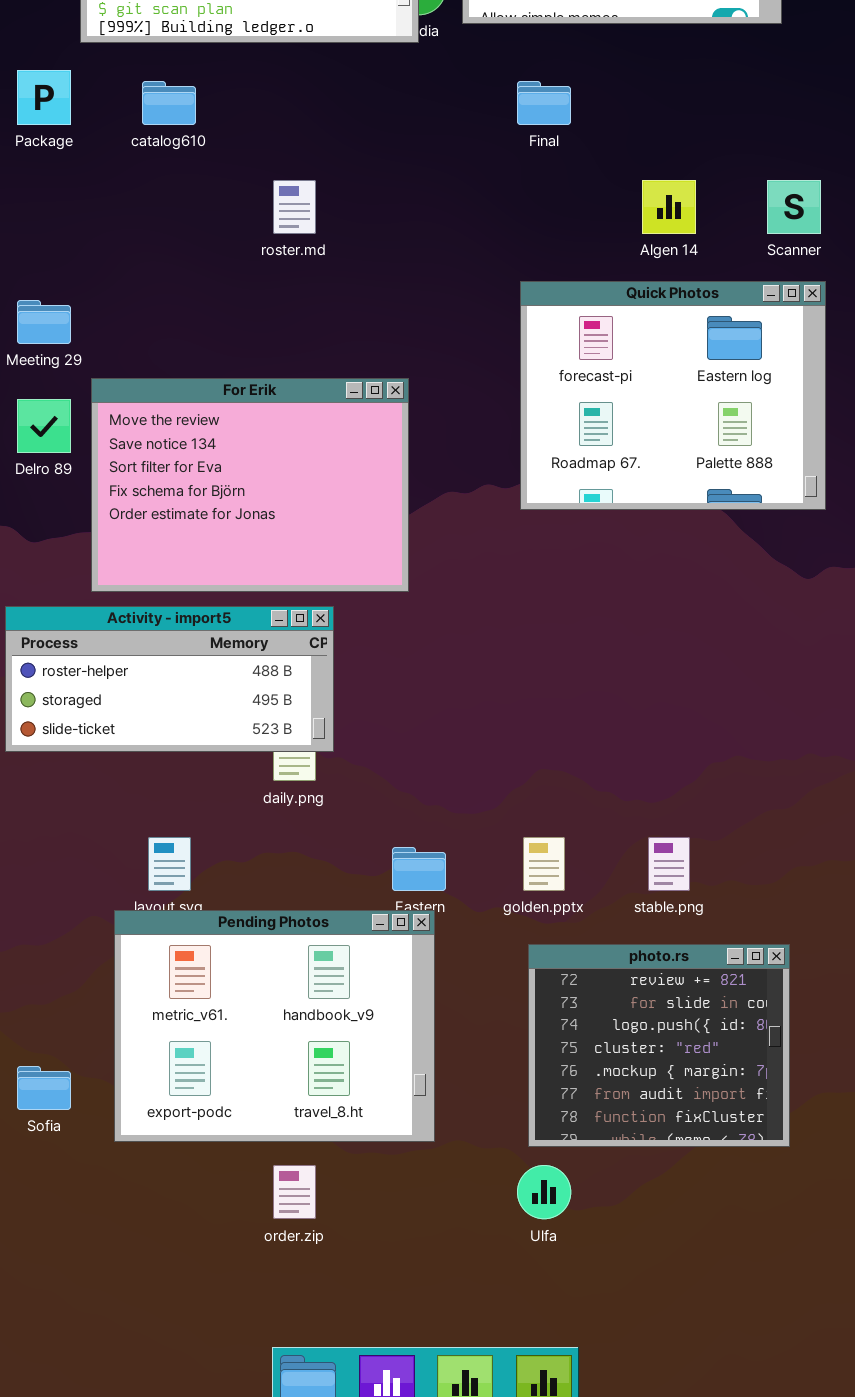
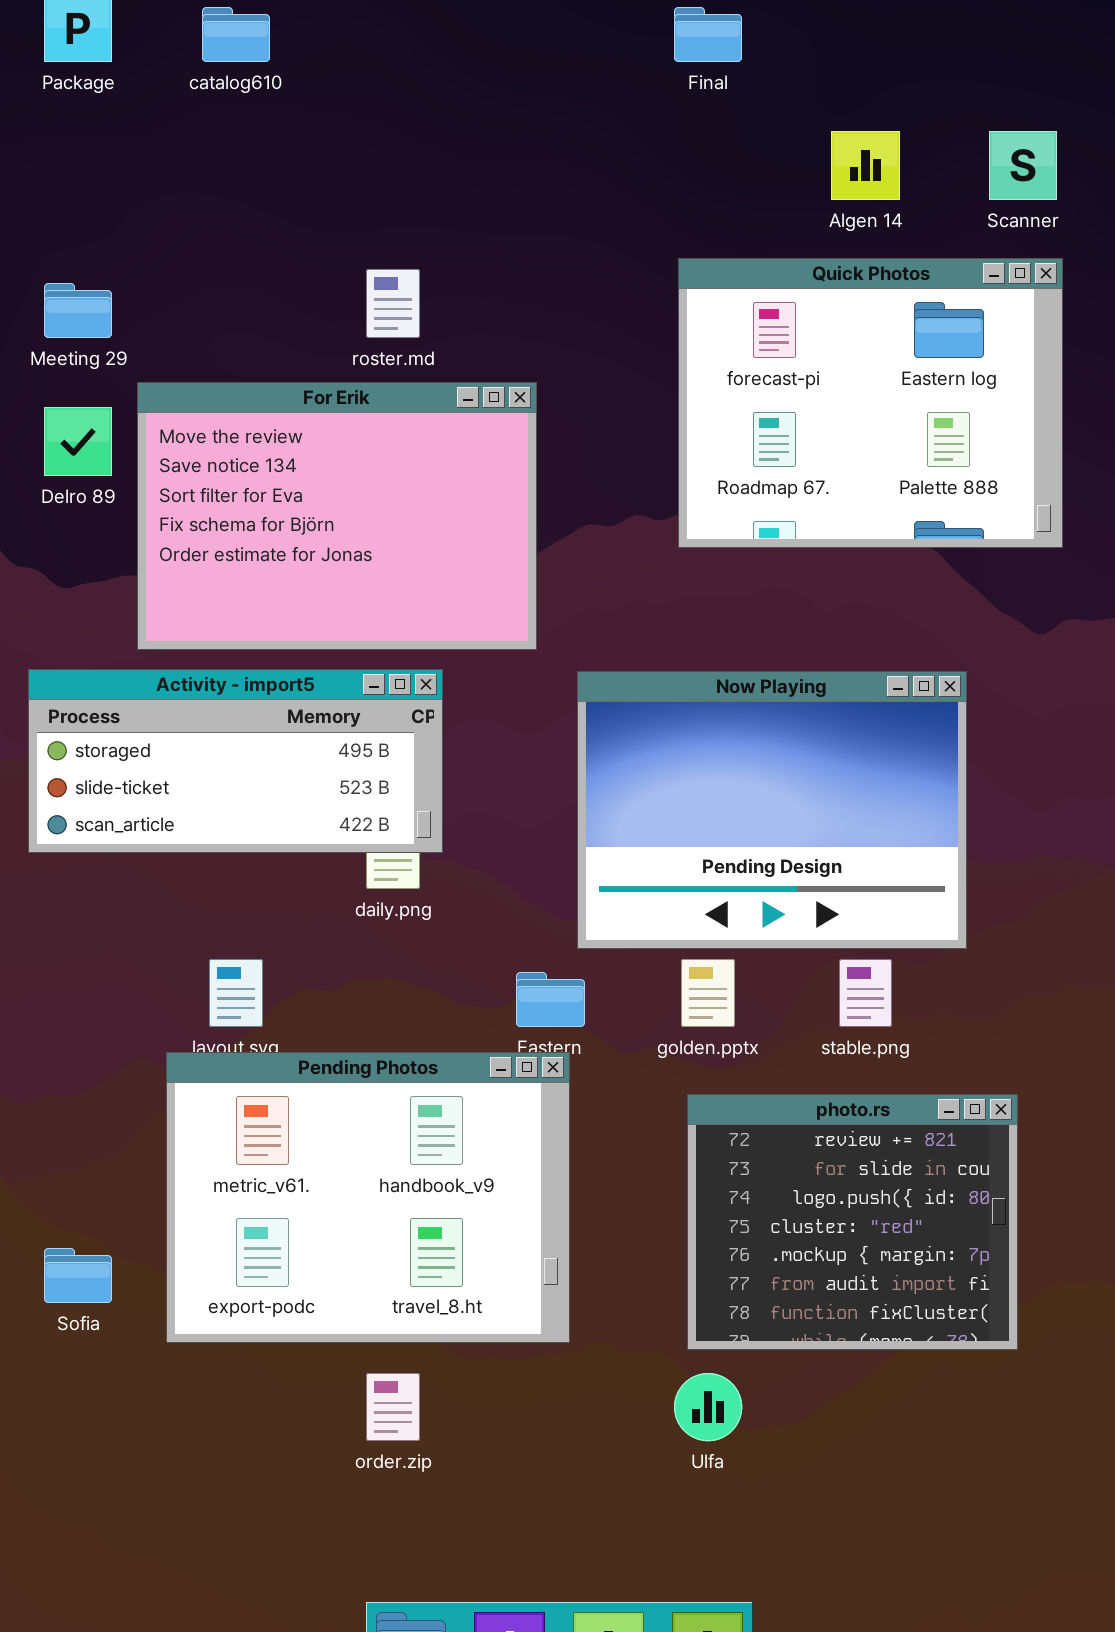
roster.md: [273,180,316,234] -> [366,269,420,338], moved
Activity - import5: [5,606,334,752] -> [28,669,443,853], scrolled down 1 row
Now Playing: none -> [577,671,967,949], opened

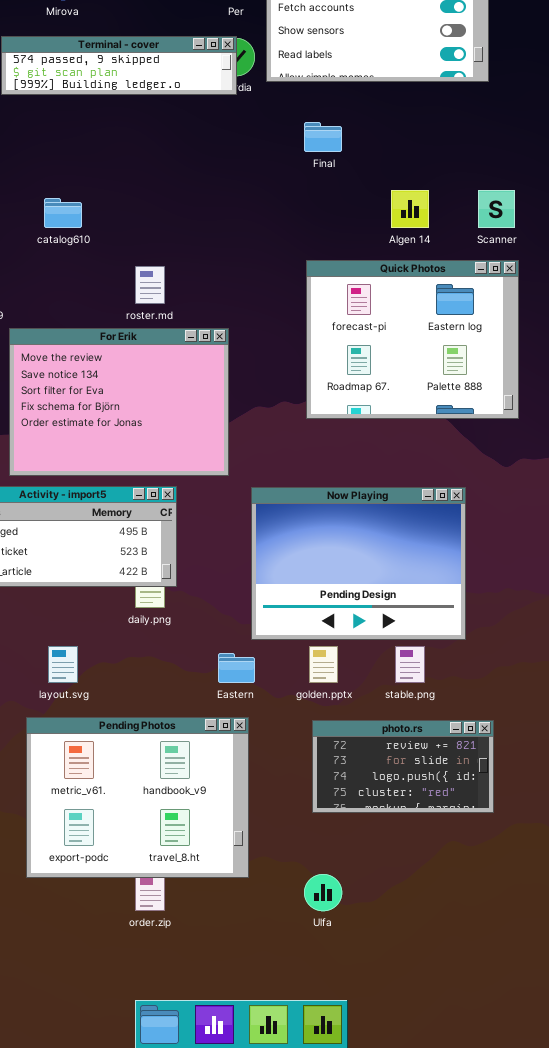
catalog610: [202,7,270,62] -> [44,198,82,228], moved
Pending Photos: [166,1052,570,1343] -> [26,717,249,878], moved
photo.rs: [687,1094,1018,1350] -> [312,720,494,813], resized

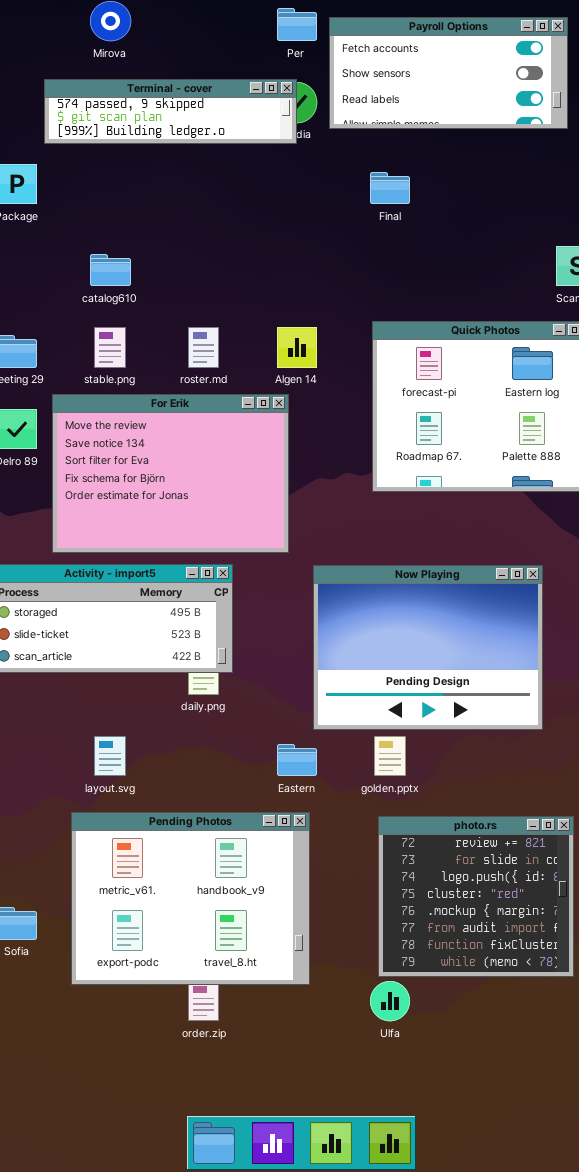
Algen 14: [391,190,429,228] -> [277,327,317,368], moved
stable.png: [395,646,425,683] -> [94,327,126,368], moved
photo.rs: [312,720,494,813] -> [378,816,574,977], resized

